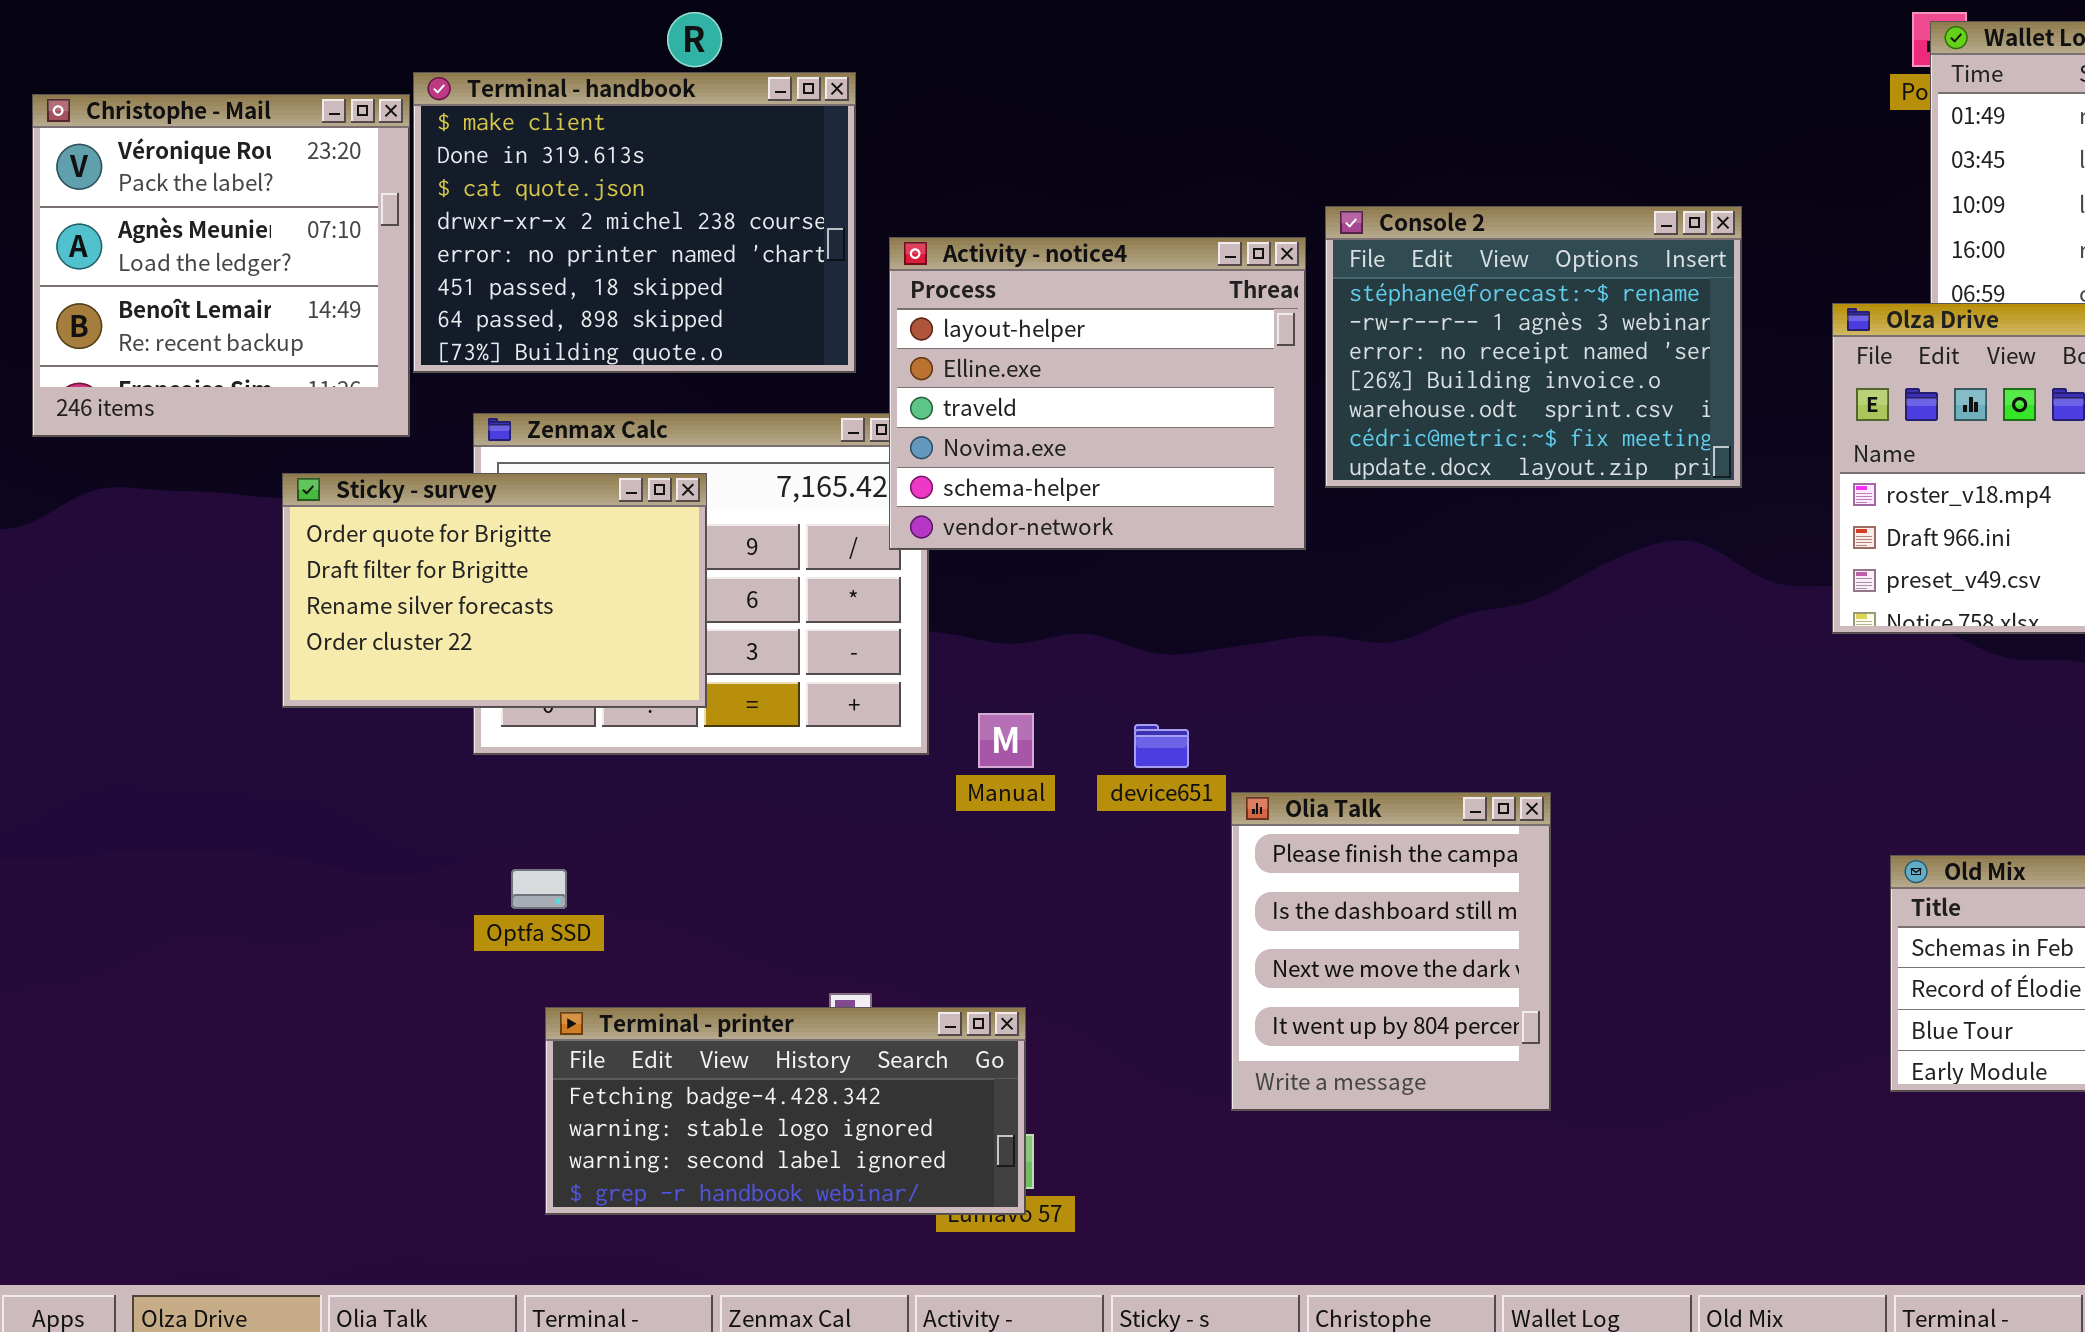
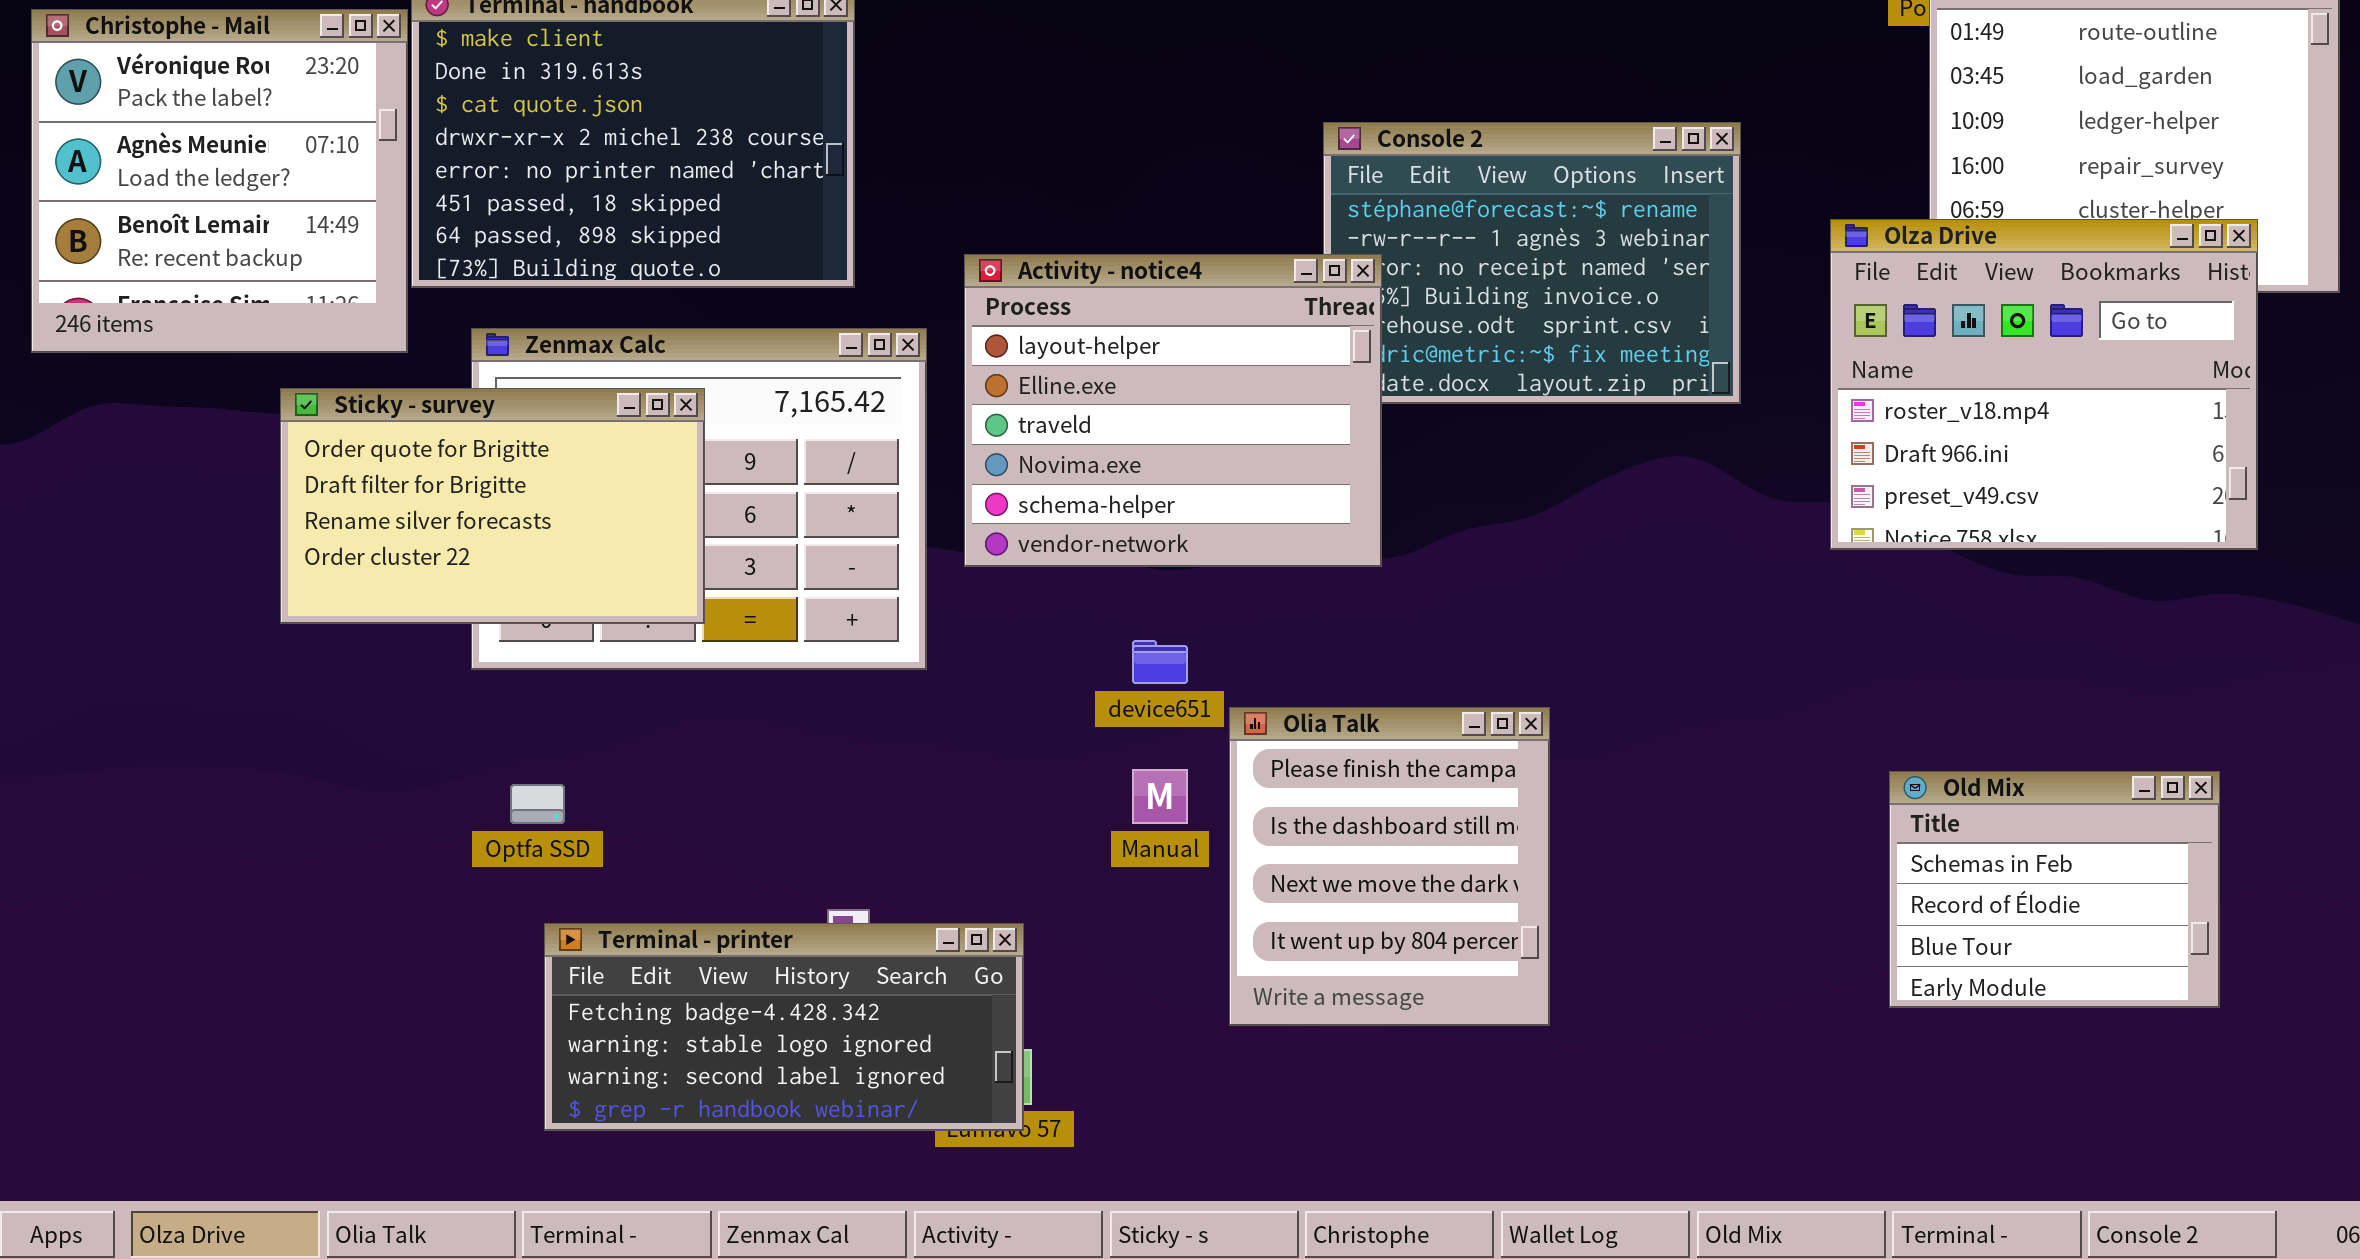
Activity - notice4: [889,237,1306,550] -> [964,254,1382,567], moved
Manual: [978,713,1034,768] -> [1132,769,1188,824], moved

